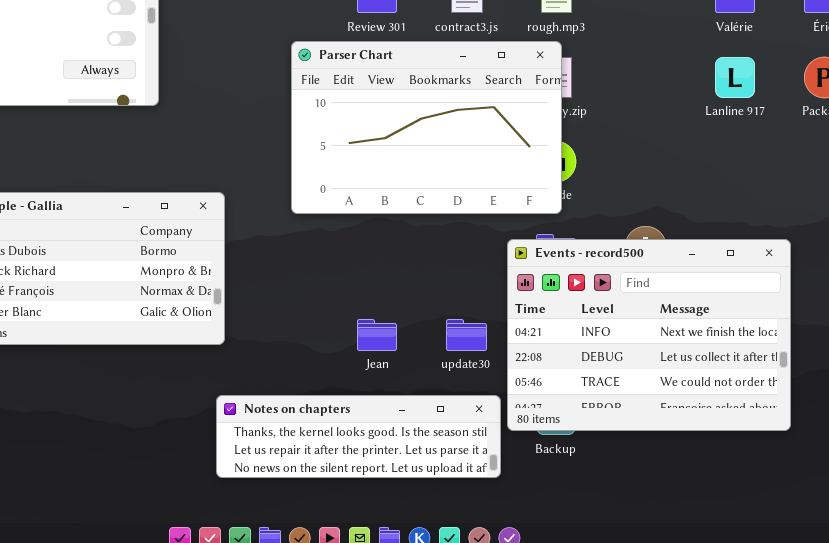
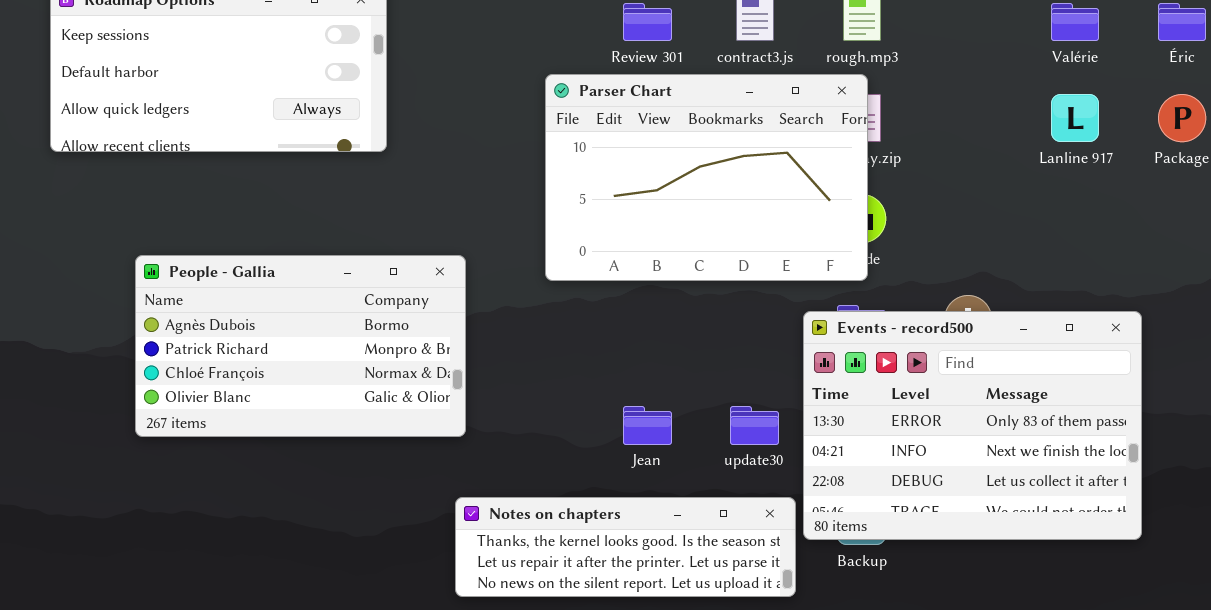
Events - record500: [507,239,791,431] -> [803,311,1142,540], scrolled up 1 row

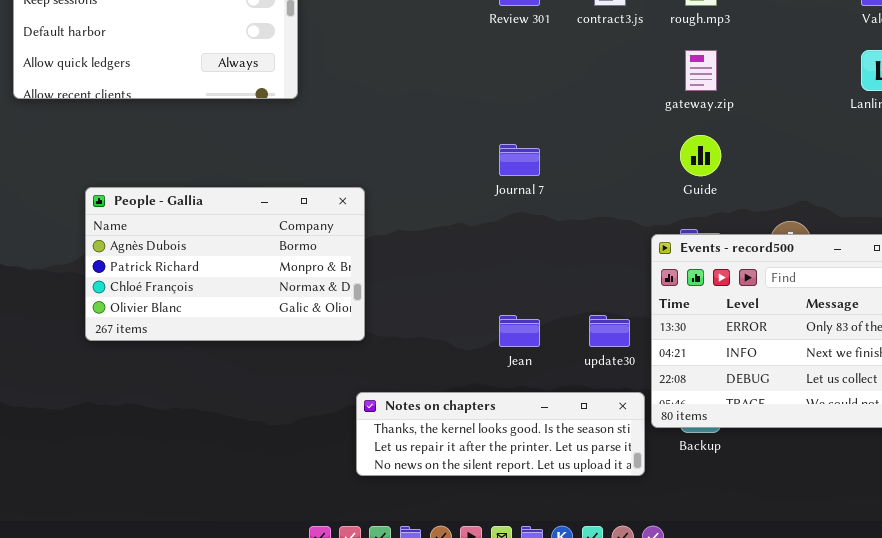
Parser Chart: [545,74,868,281] -> none, closed

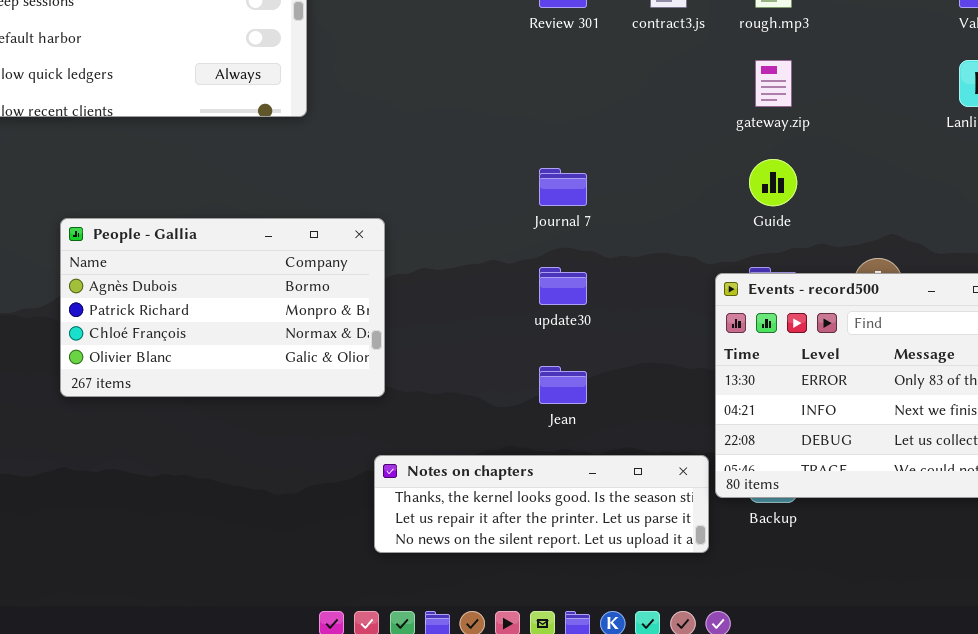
update30: [589,315,630,347] -> [539,267,587,305], moved

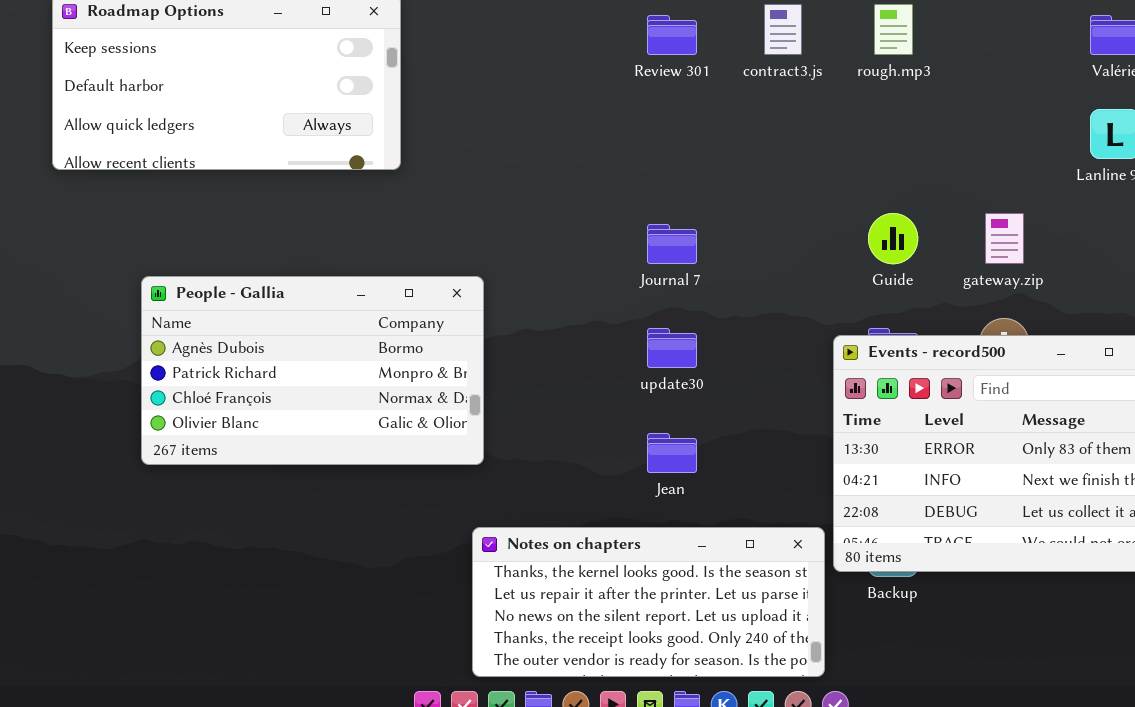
gateway.zip: [755,60,792,107] -> [985,213,1024,264], moved
Notes on chapters: [374,455,709,553] -> [472,527,825,677], resized

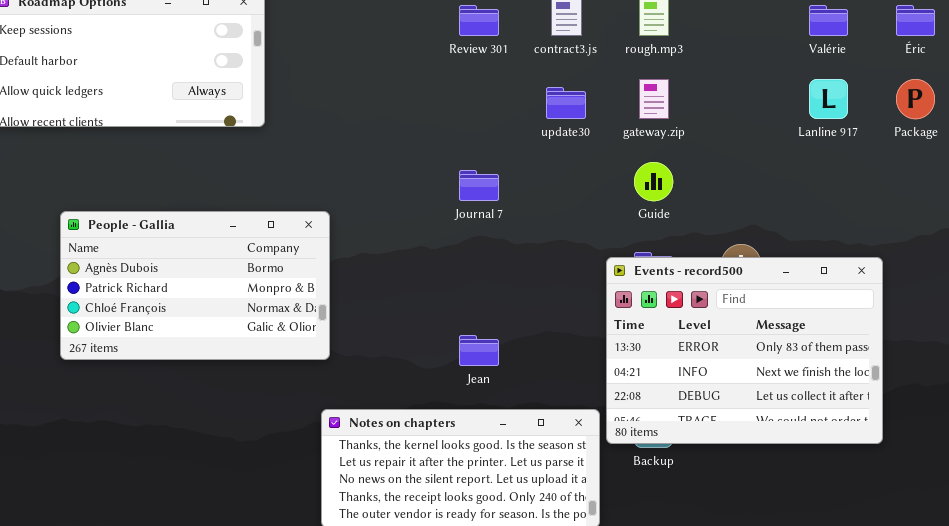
gateway.zip: [985,213,1024,264] -> [639,79,669,119], moved
update30: [647,328,697,368] -> [546,87,586,119], moved

